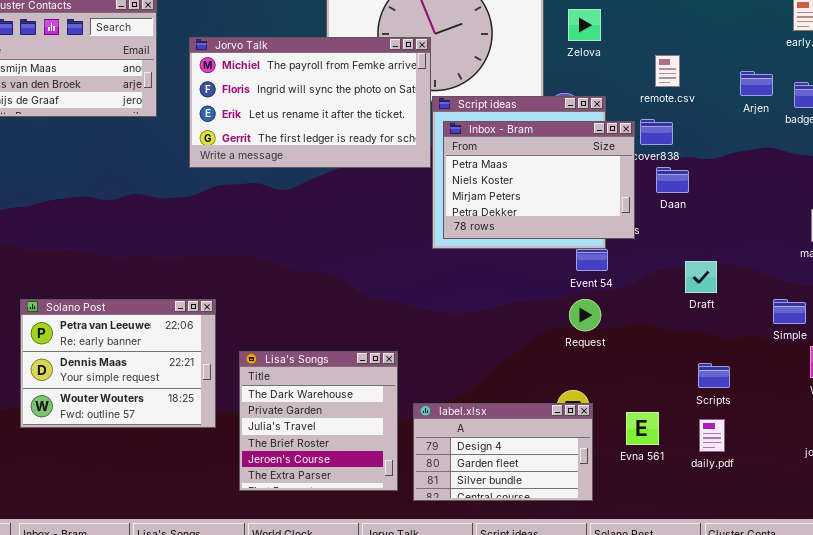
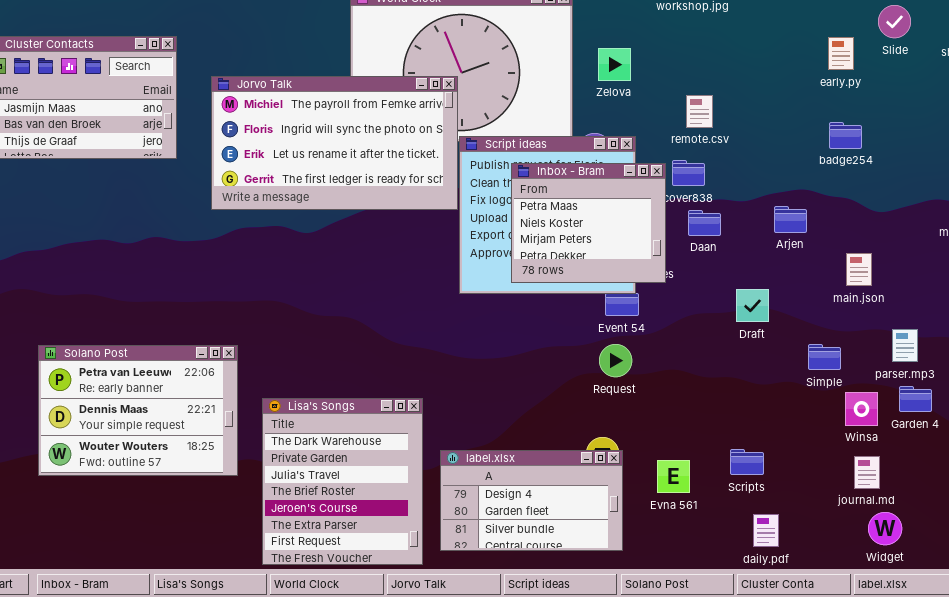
Arjen: [740,71,773,96] -> [774,206,807,233], moved
Inbox - Bram: [443,121,635,239] -> [511,163,666,283], resized
Draft: [685,261,717,293] -> [736,289,769,322], moved
Lisa's Songs: [239,351,398,491] -> [262,398,423,565], resized
Scripts: [698,363,730,388] -> [730,449,764,475], moved
daily.pdf: [699,419,725,452] -> [753,514,779,547], moved

